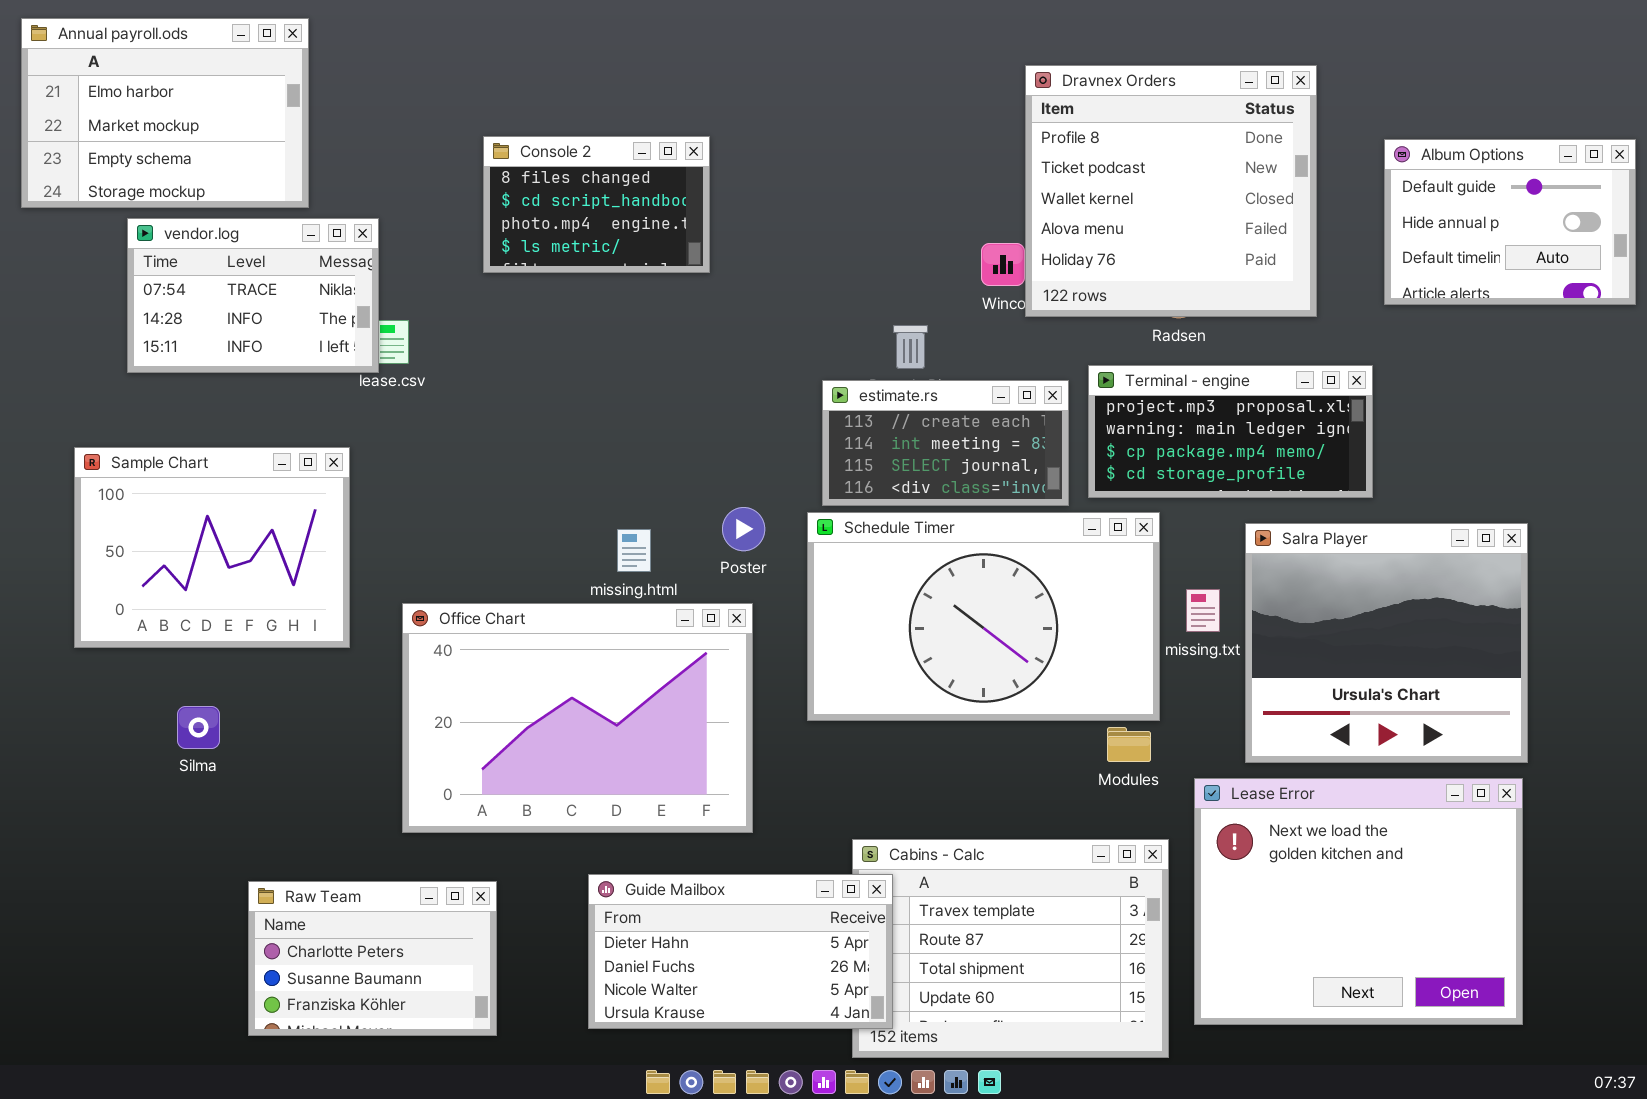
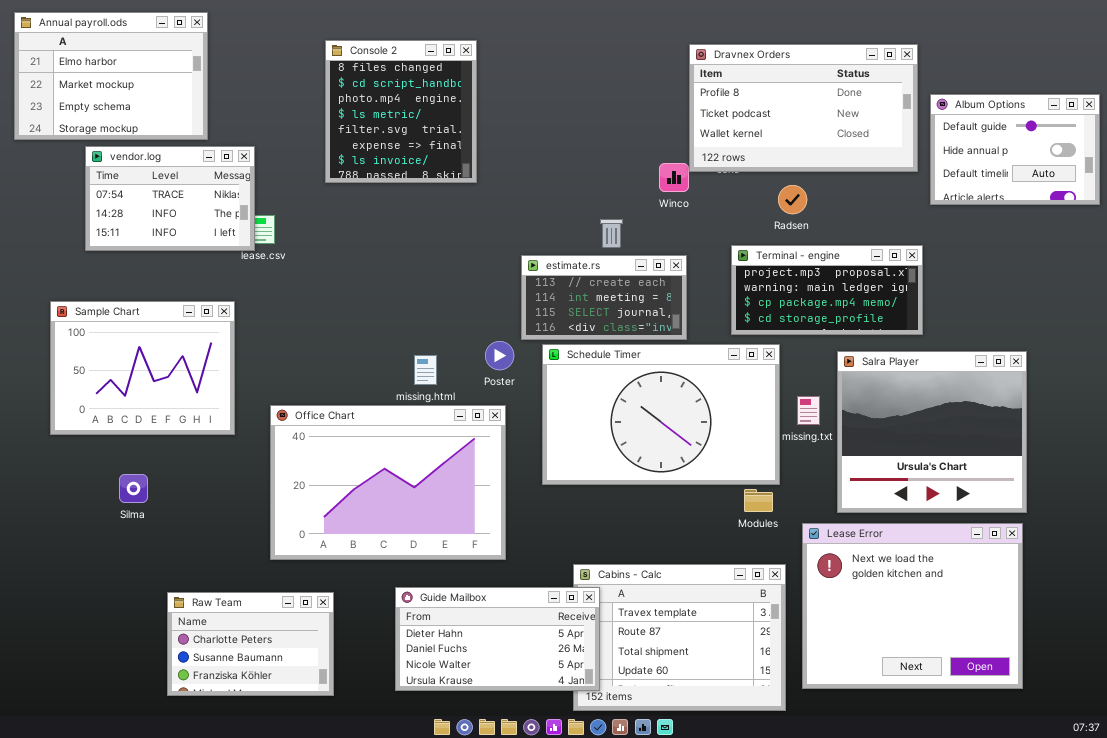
Dravnex Orders: [1025,65,1317,317] -> [689,44,918,172], resized
Console 2: [483,136,710,273] -> [325,40,477,183], resized
estimate.rs: [822,380,1069,506] -> [521,255,687,340], moved

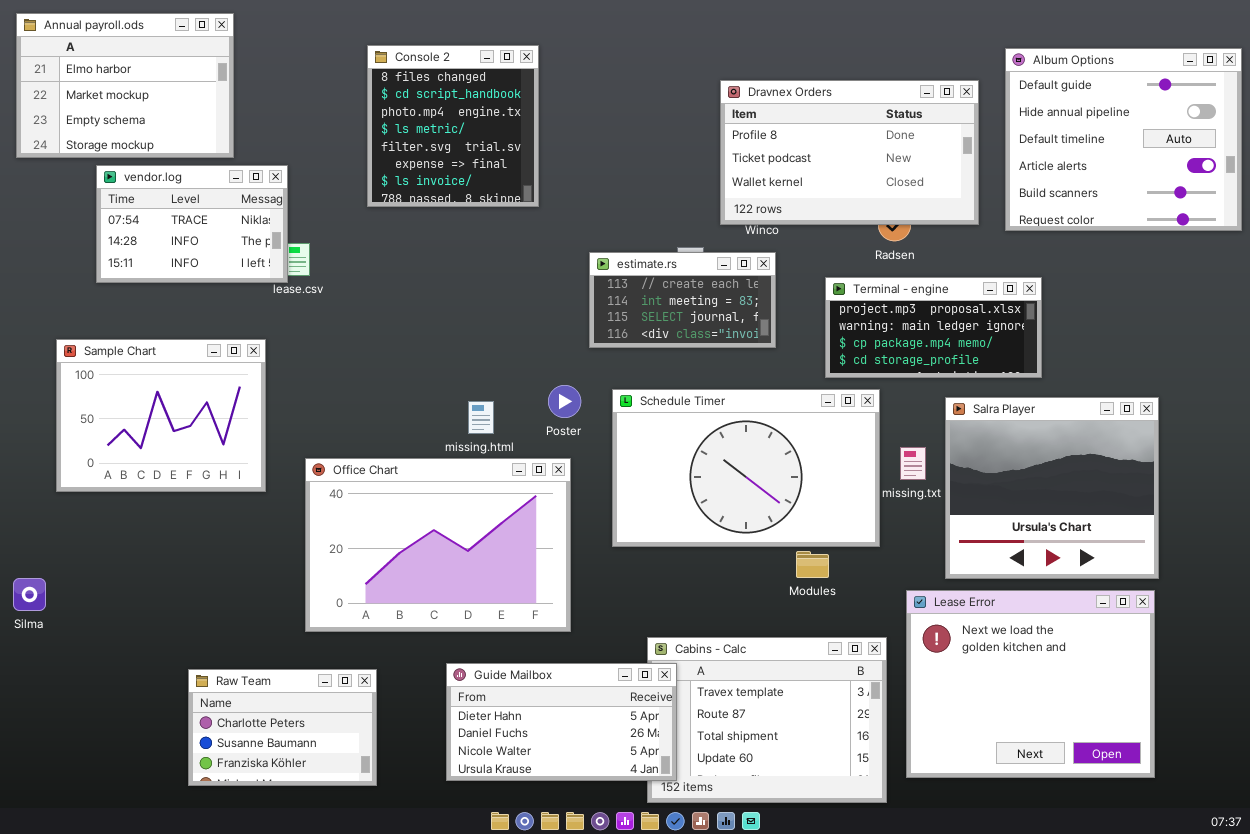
Dravnex Orders: [689,44,918,172] -> [720,80,979,225], moved
Album Options: [930,94,1100,205] -> [1005,48,1242,231], resized
estimate.rs: [521,255,687,340] -> [589,252,776,348], moved
Silma: [119,474,148,503] -> [13,578,46,611], moved
Modules: [744,489,773,512] -> [796,551,829,578], moved

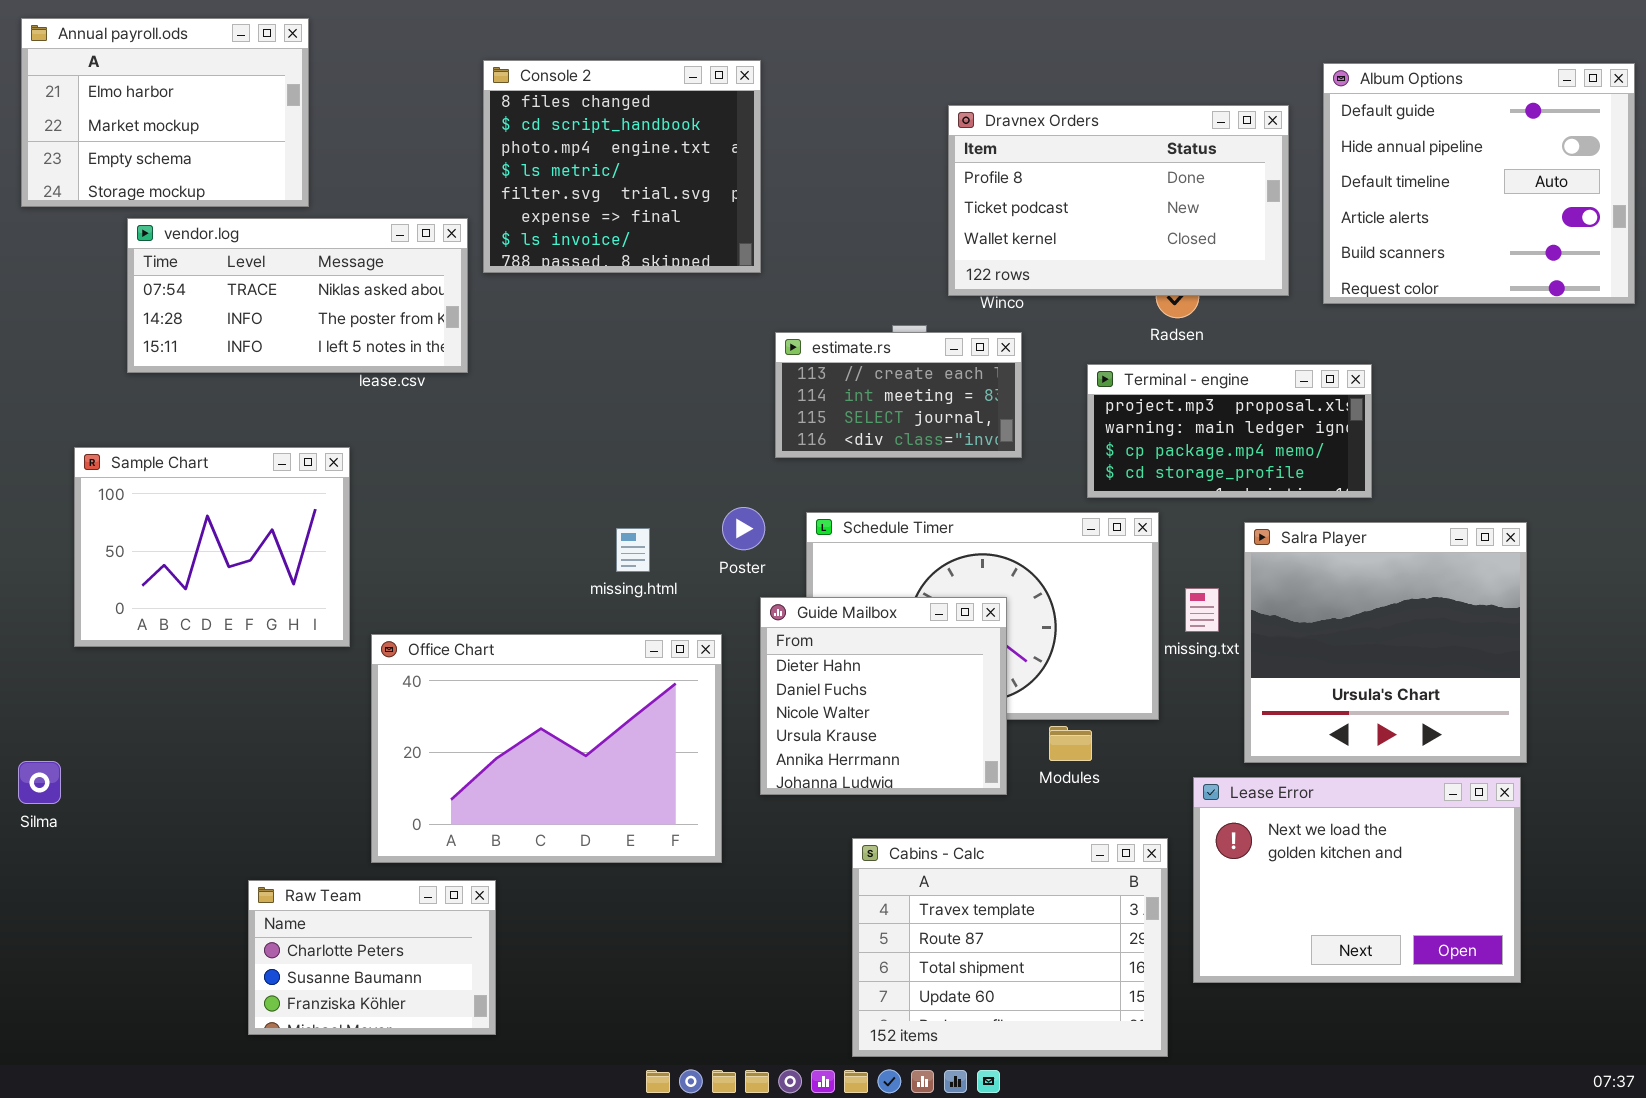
Console 2: [367,45,539,207] -> [483,60,761,273], resized
vendor.log: [96,165,288,283] -> [127,218,468,373], resized
Office Chart: [305,458,571,632] -> [371,634,722,863], moved
Lease Error: [906,590,1155,778] -> [1193,777,1521,983], resized
Guide Mailbox: [446,663,677,781] -> [760,597,1007,795], moved, resized

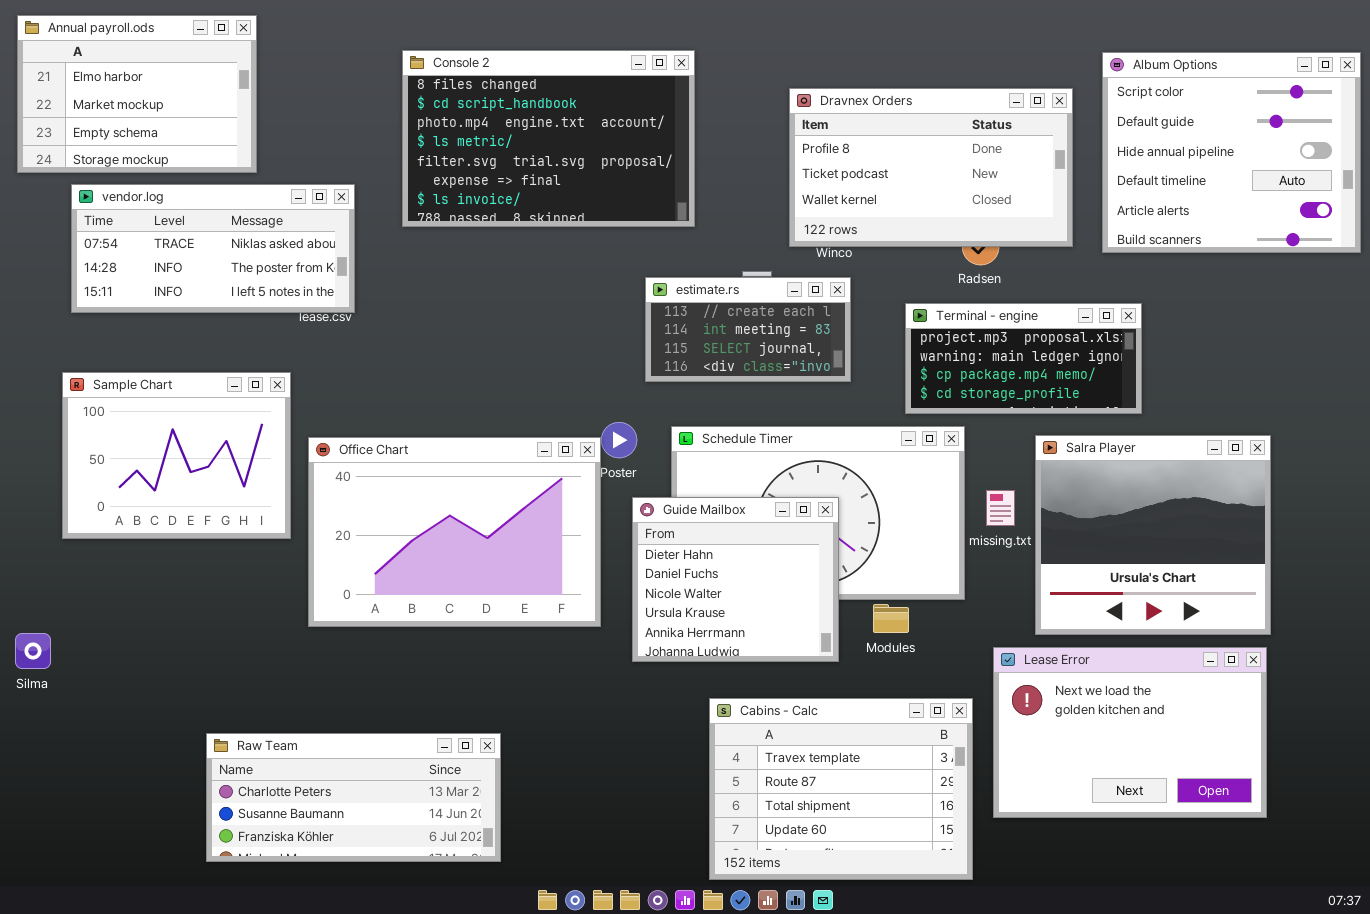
Console 2: [483,60,761,273] -> [402,50,695,227], resized
Album Options: [1323,63,1635,304] -> [1102,52,1361,253], scrolled up 1 row
vendor.log: [127,218,468,373] -> [71,184,355,313], moved
Office Chart: [371,634,722,863] -> [308,437,601,627], moved
Raw Team: [248,880,496,1035] -> [206,733,501,862], resized

